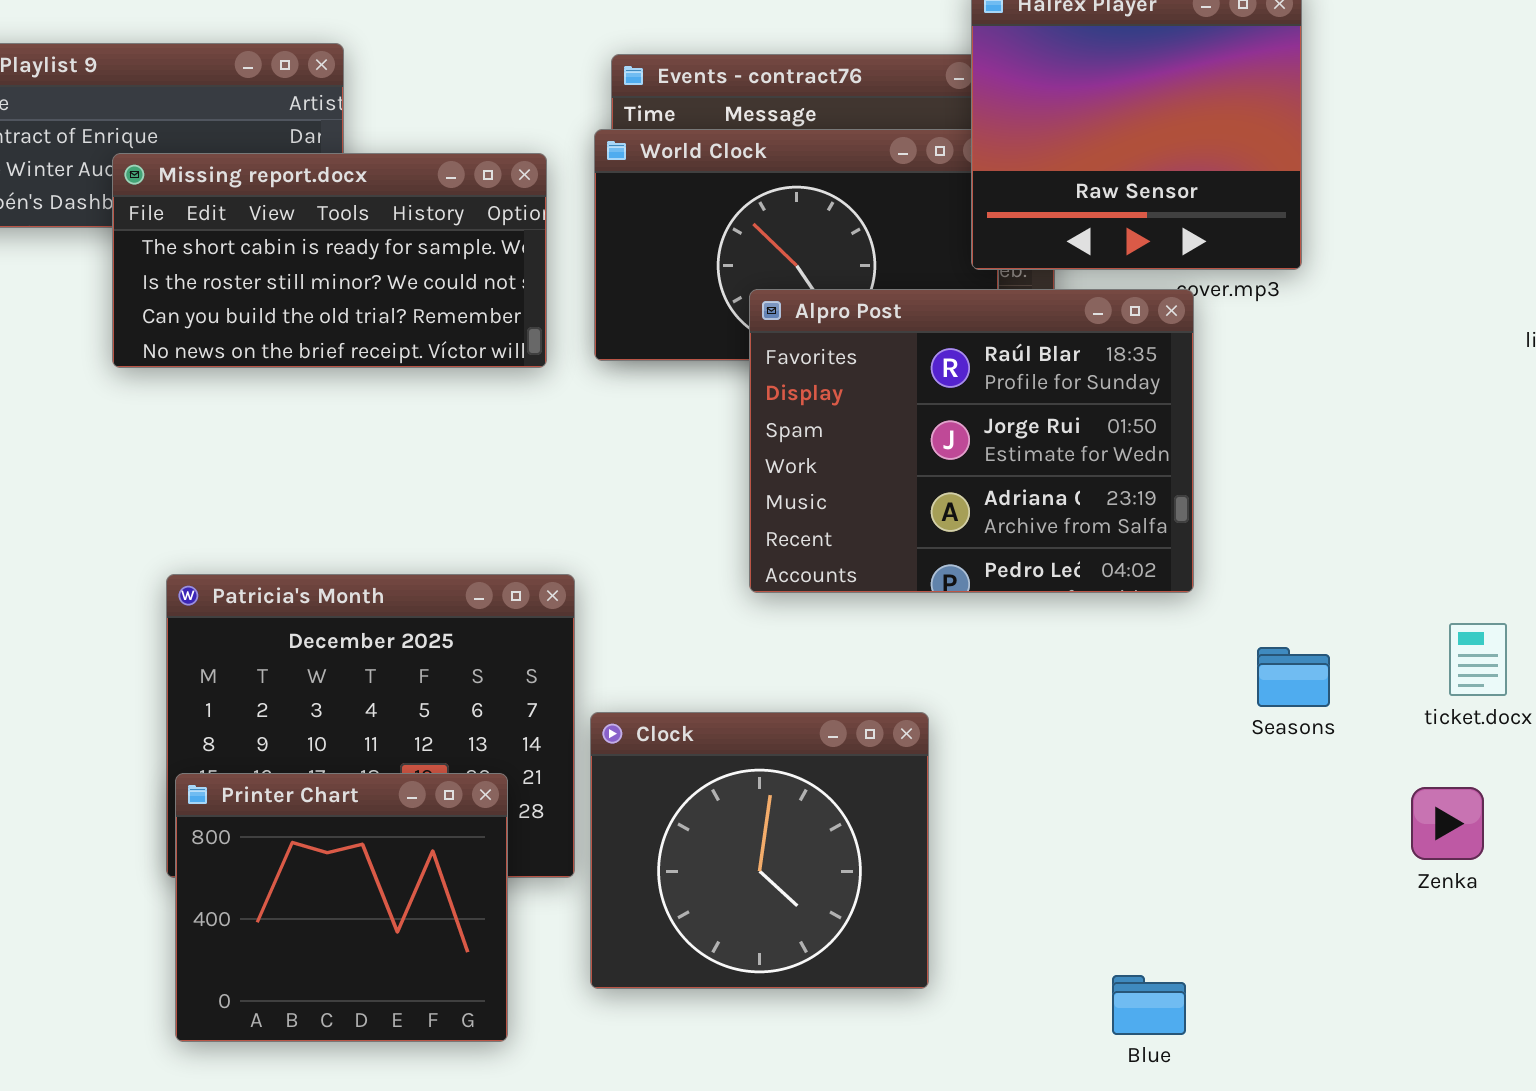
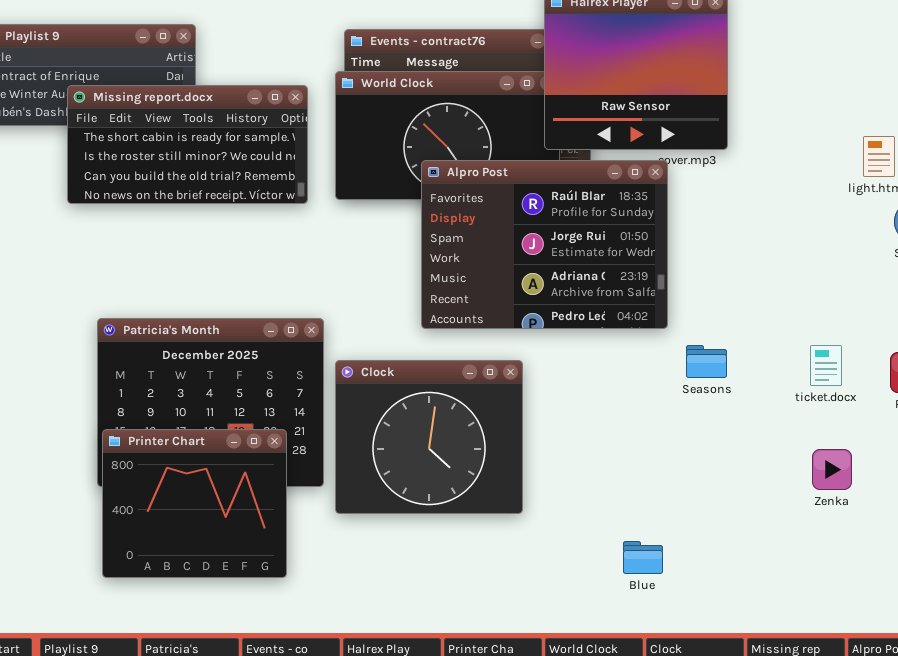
Seasons: [1257,647,1330,707] -> [686,345,727,378], moved
Clock: [590,712,929,989] -> [335,360,523,514], moved
Zenka: [1411,787,1484,860] -> [812,449,852,490], moved

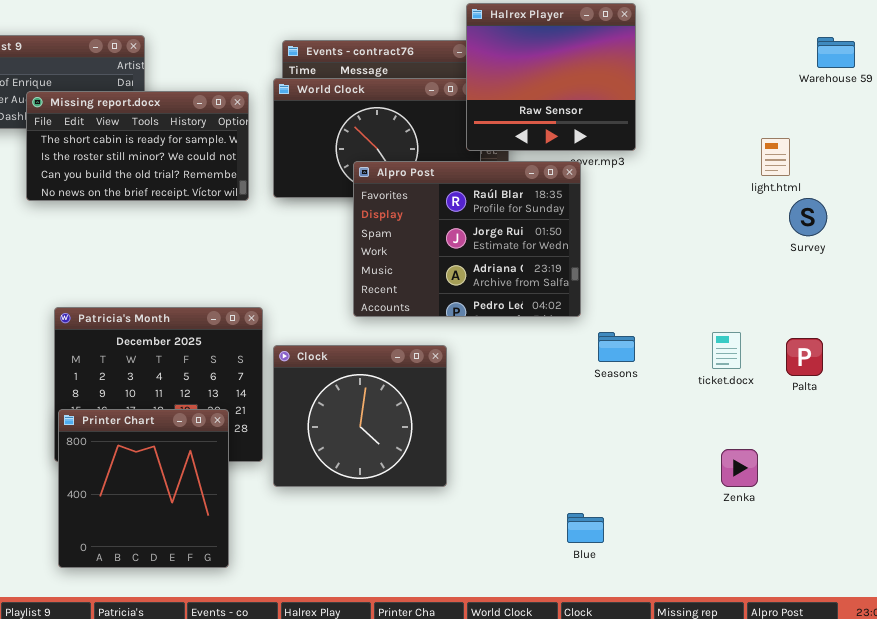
Printer Chart: [102,429,287,578] -> [58,409,229,568], resized
Zenka: [812,449,852,490] -> [721,449,758,487], moved
Blue: [623,541,663,574] -> [567,513,604,543], moved

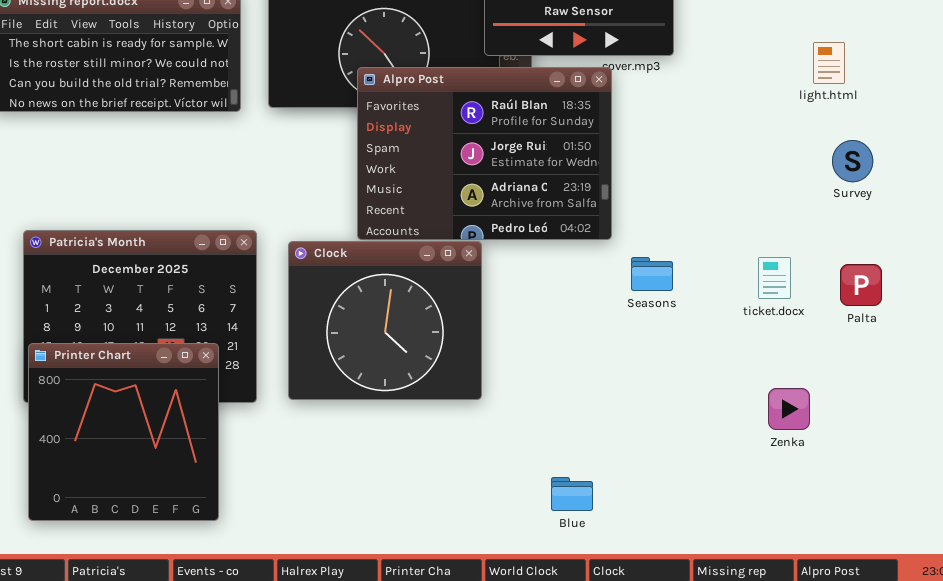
Survey: [789,198,827,236] -> [832,140,873,182], moved
Clock: [273,345,447,487] -> [288,241,482,400], moved
Blue: [567,513,604,543] -> [551,477,593,511], moved

